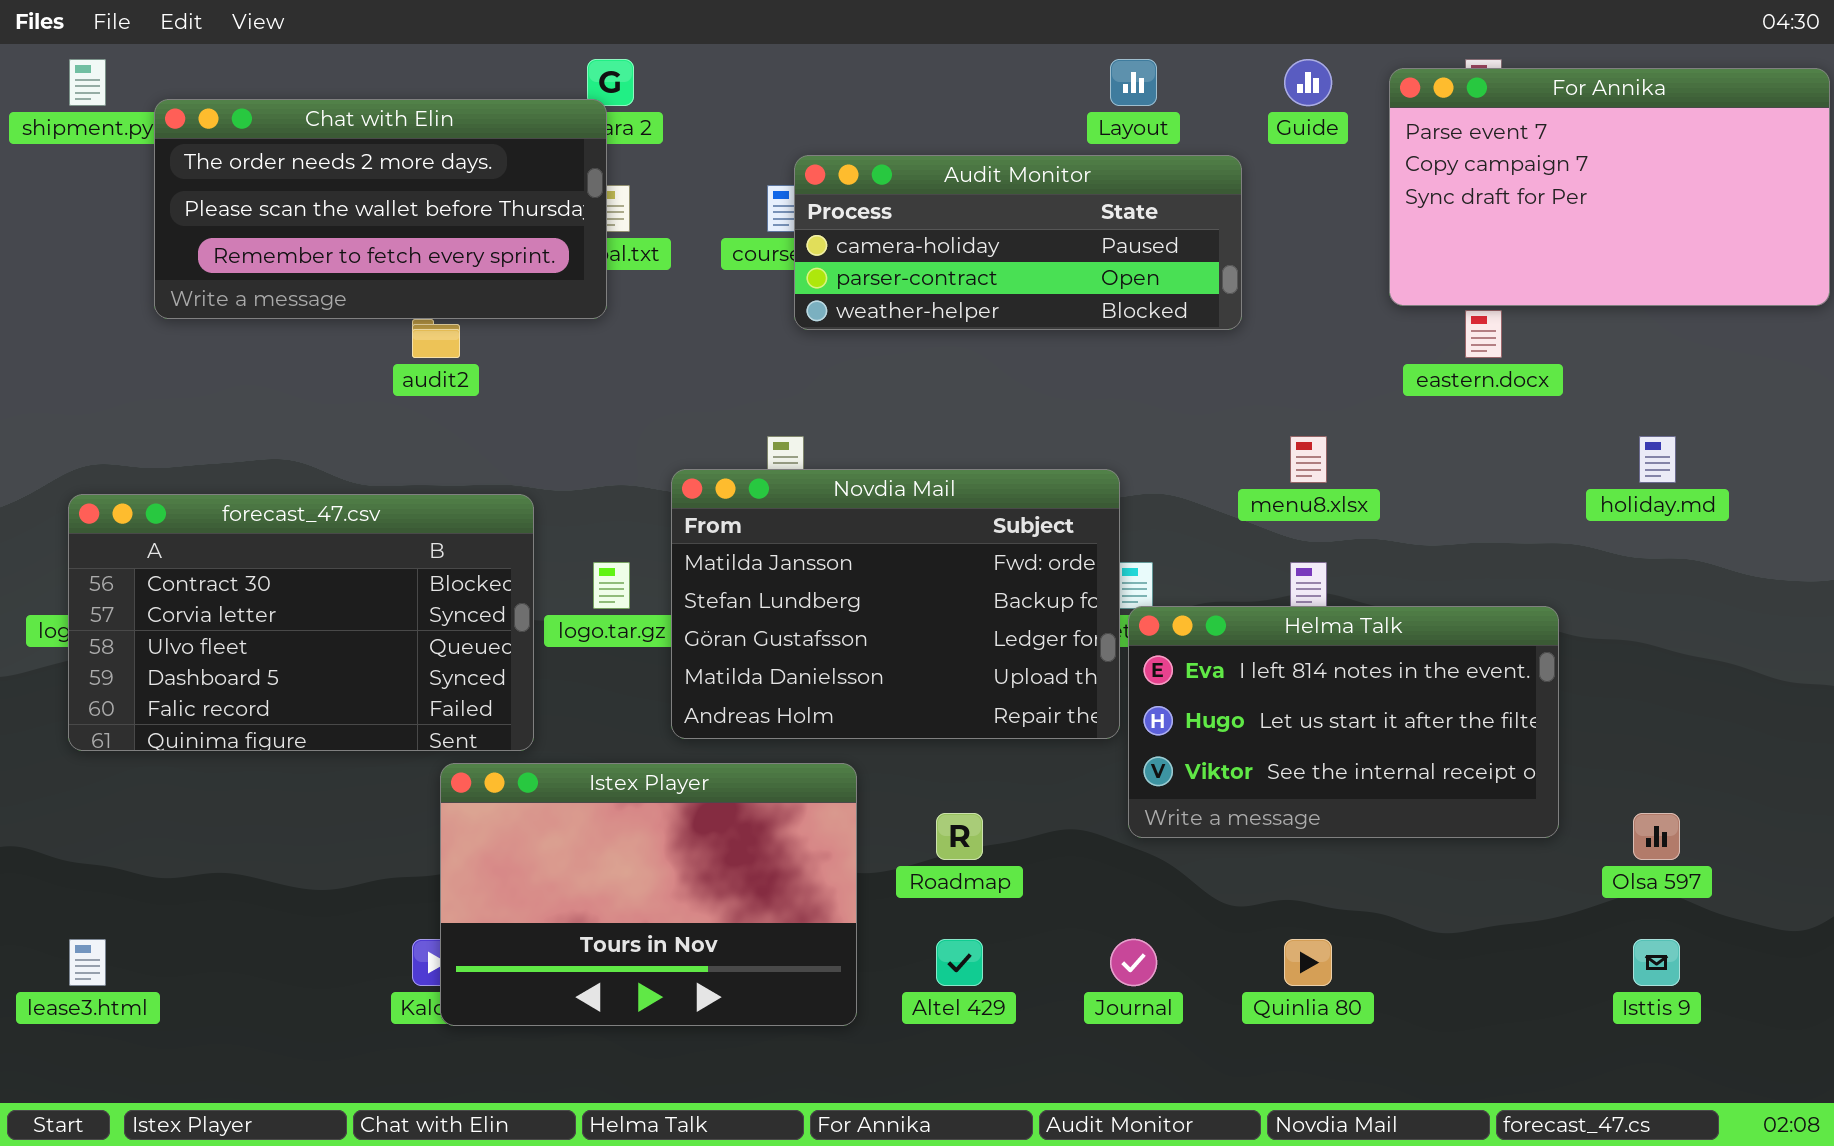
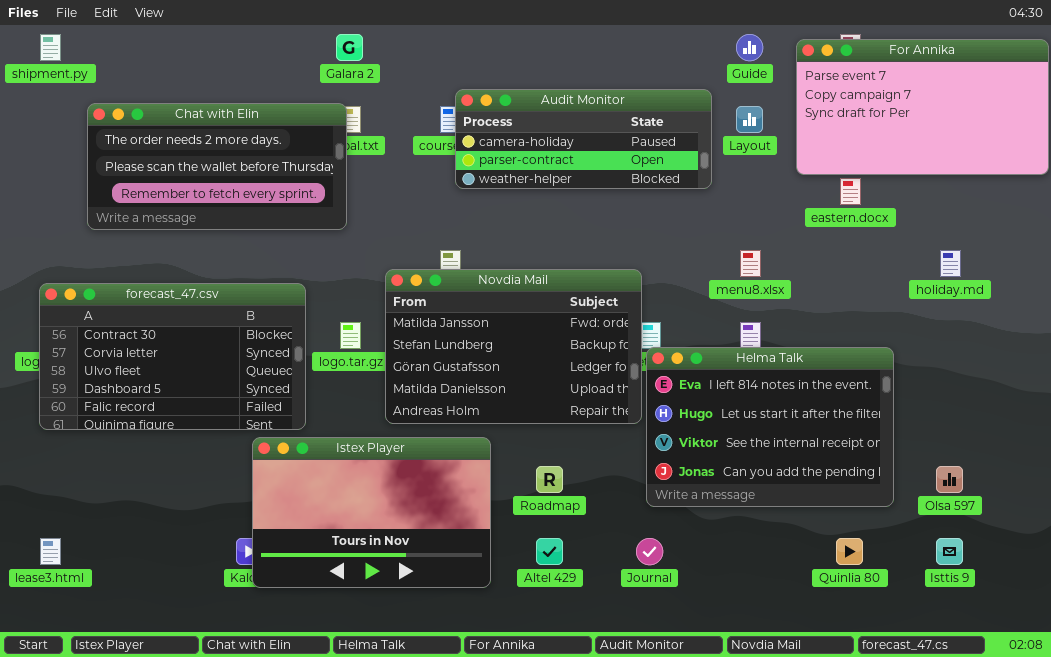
Layout: [1110,59,1157,106] -> [736,106,763,133], moved
Chat with Elin: [154,99,607,319] -> [87,103,347,230], moved
Helma Talk: [1128,606,1559,838] -> [646,347,894,507], resized
Quinlia 80: [1284,939,1332,986] -> [836,538,863,565], moved

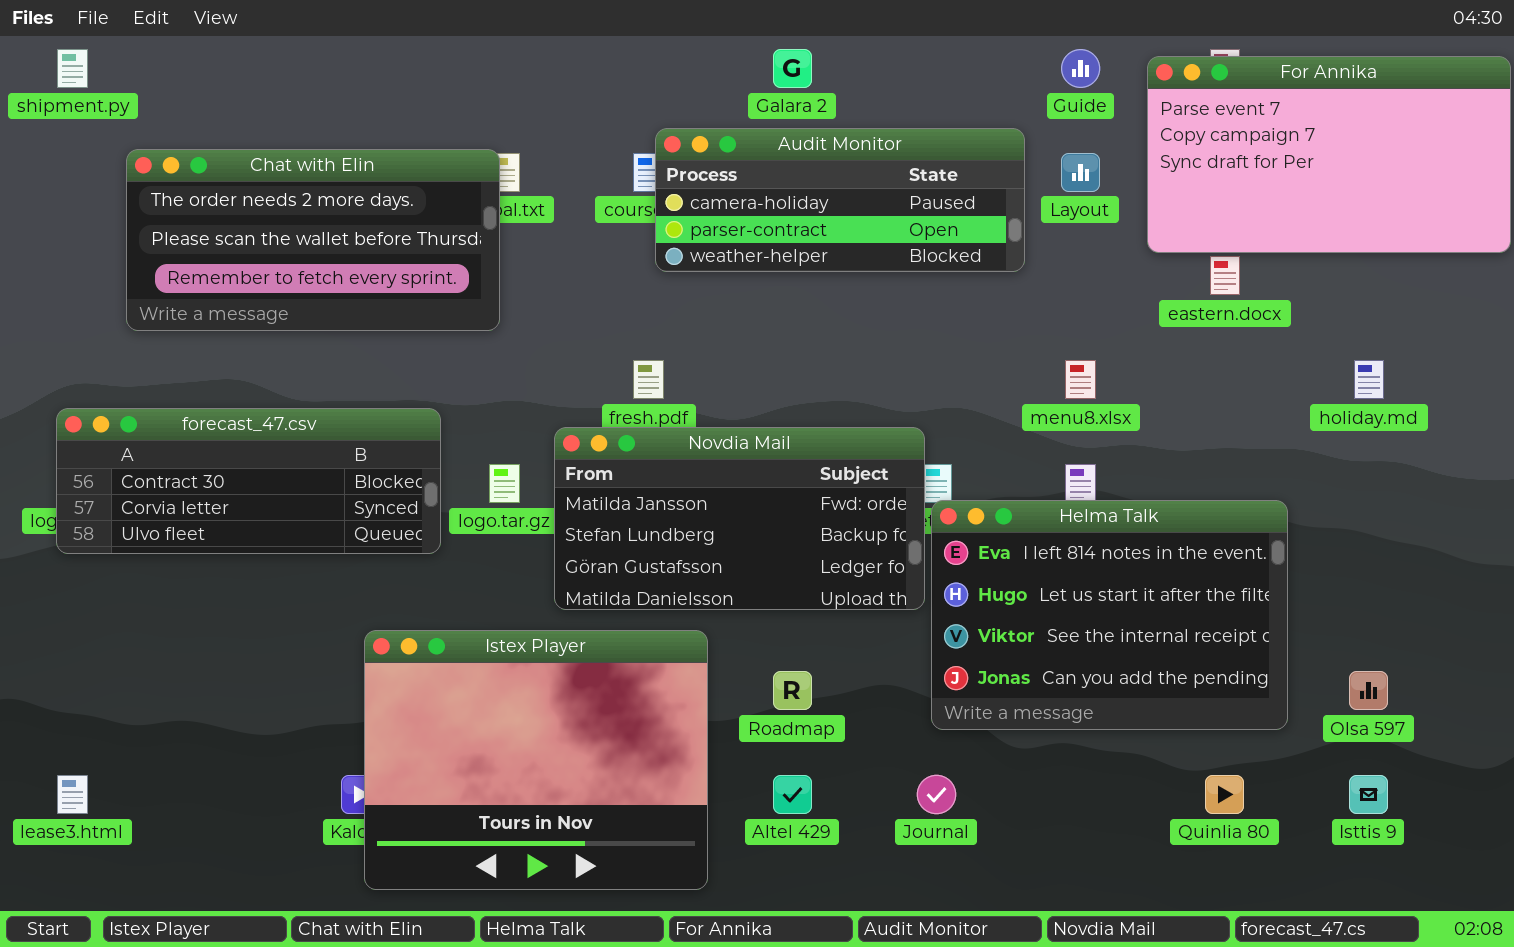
Galara 2: [336,34,363,61] -> [773,49,812,88], moved
Novdia Mail: [385,269,642,424] -> [554,427,925,610], resized
forecast_47.csv: [39,283,306,430] -> [56,408,441,554], resized
Istex Player: [252,437,491,588] -> [364,630,708,890], resized

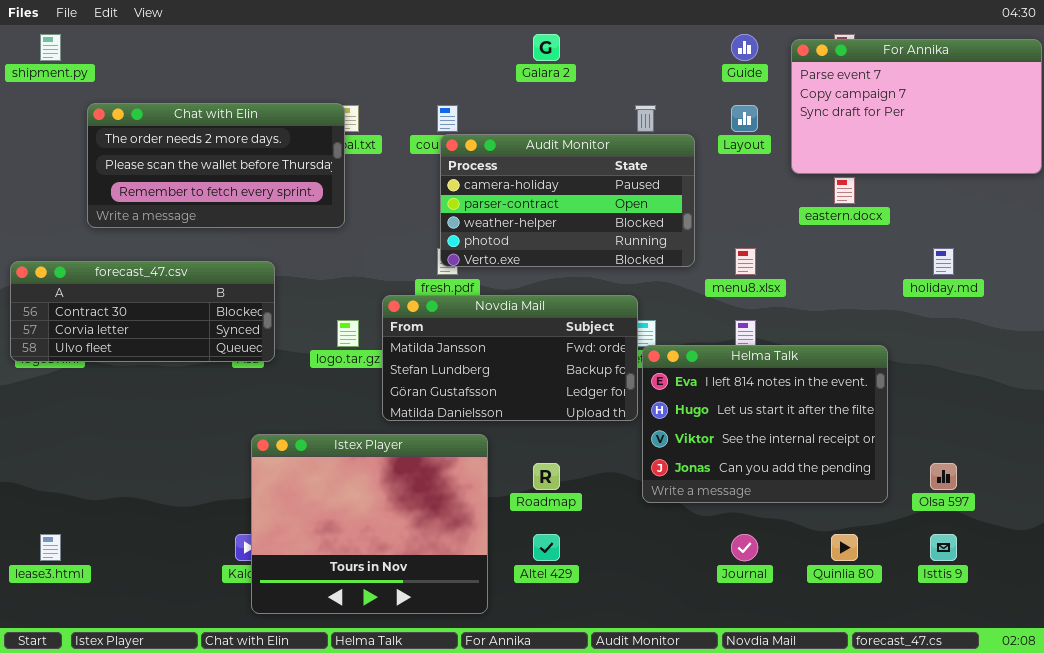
Audit Monitor: [655,128,1025,272] -> [440,134,695,267], moved, resized
forecast_47.csv: [56,408,441,554] -> [10,261,275,362], moved
Journal: [917,775,956,814] -> [731,534,758,561], moved

